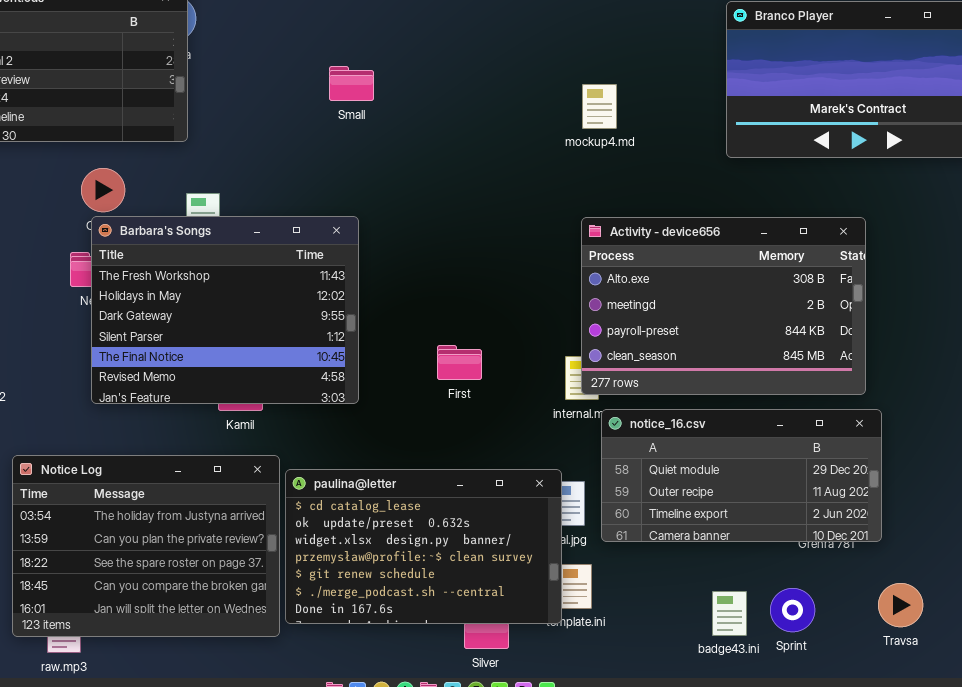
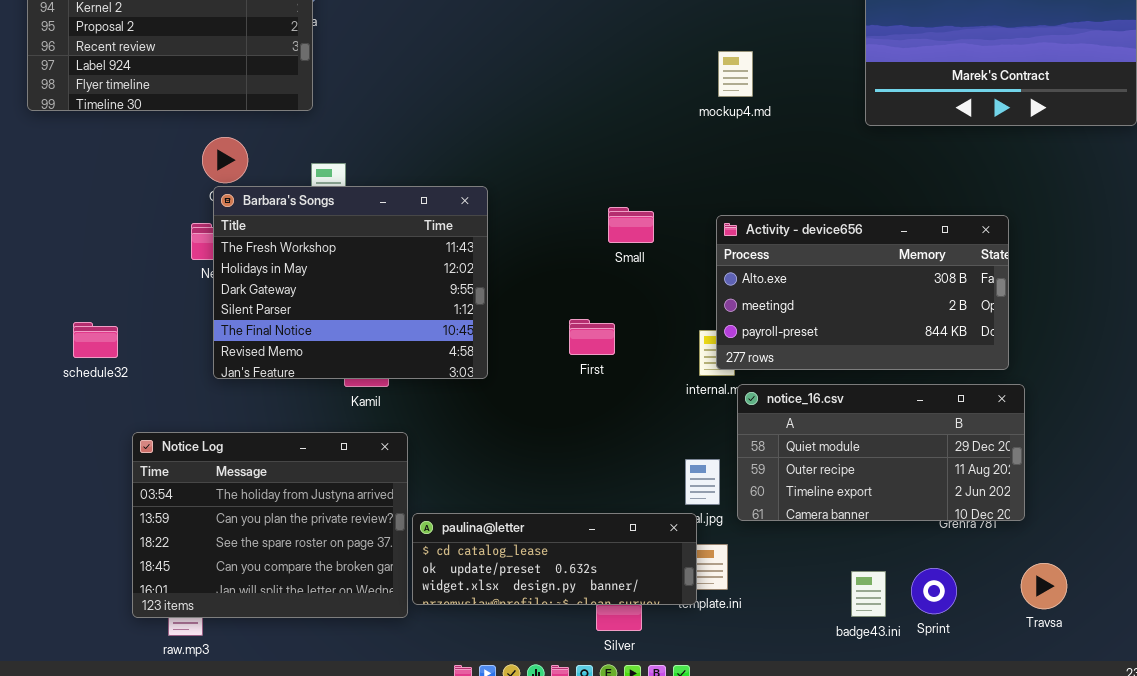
Small: [329,66,374,101] -> [608,207,654,243], moved
Activity - device656: [581,217,866,395] -> [716,215,1009,370], resized
paulina@letter: [285,469,562,624] -> [412,513,697,605], resized

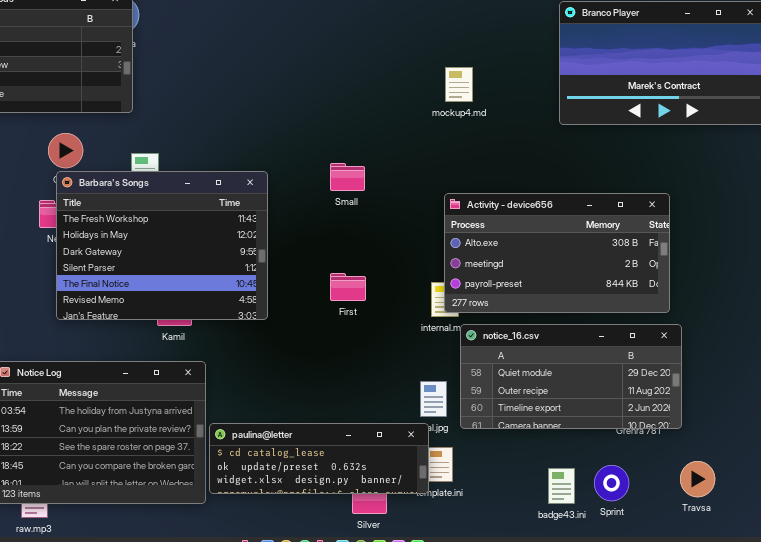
Small: [608,207,654,243] -> [330,163,365,191], moved

